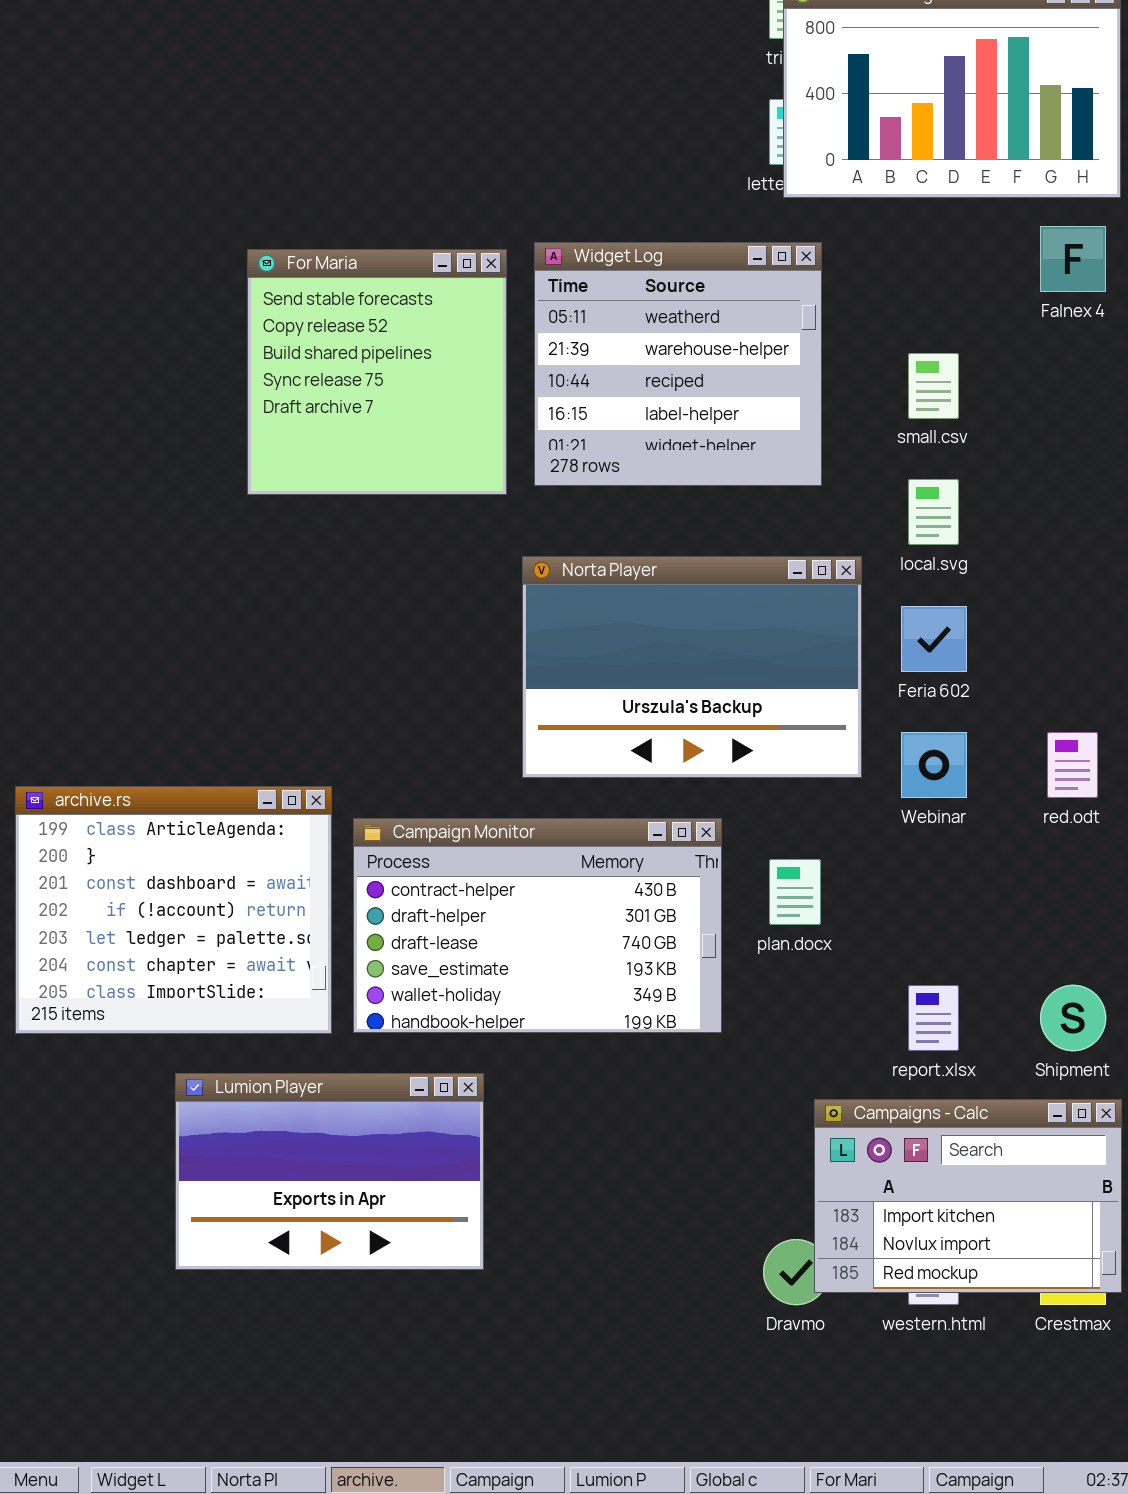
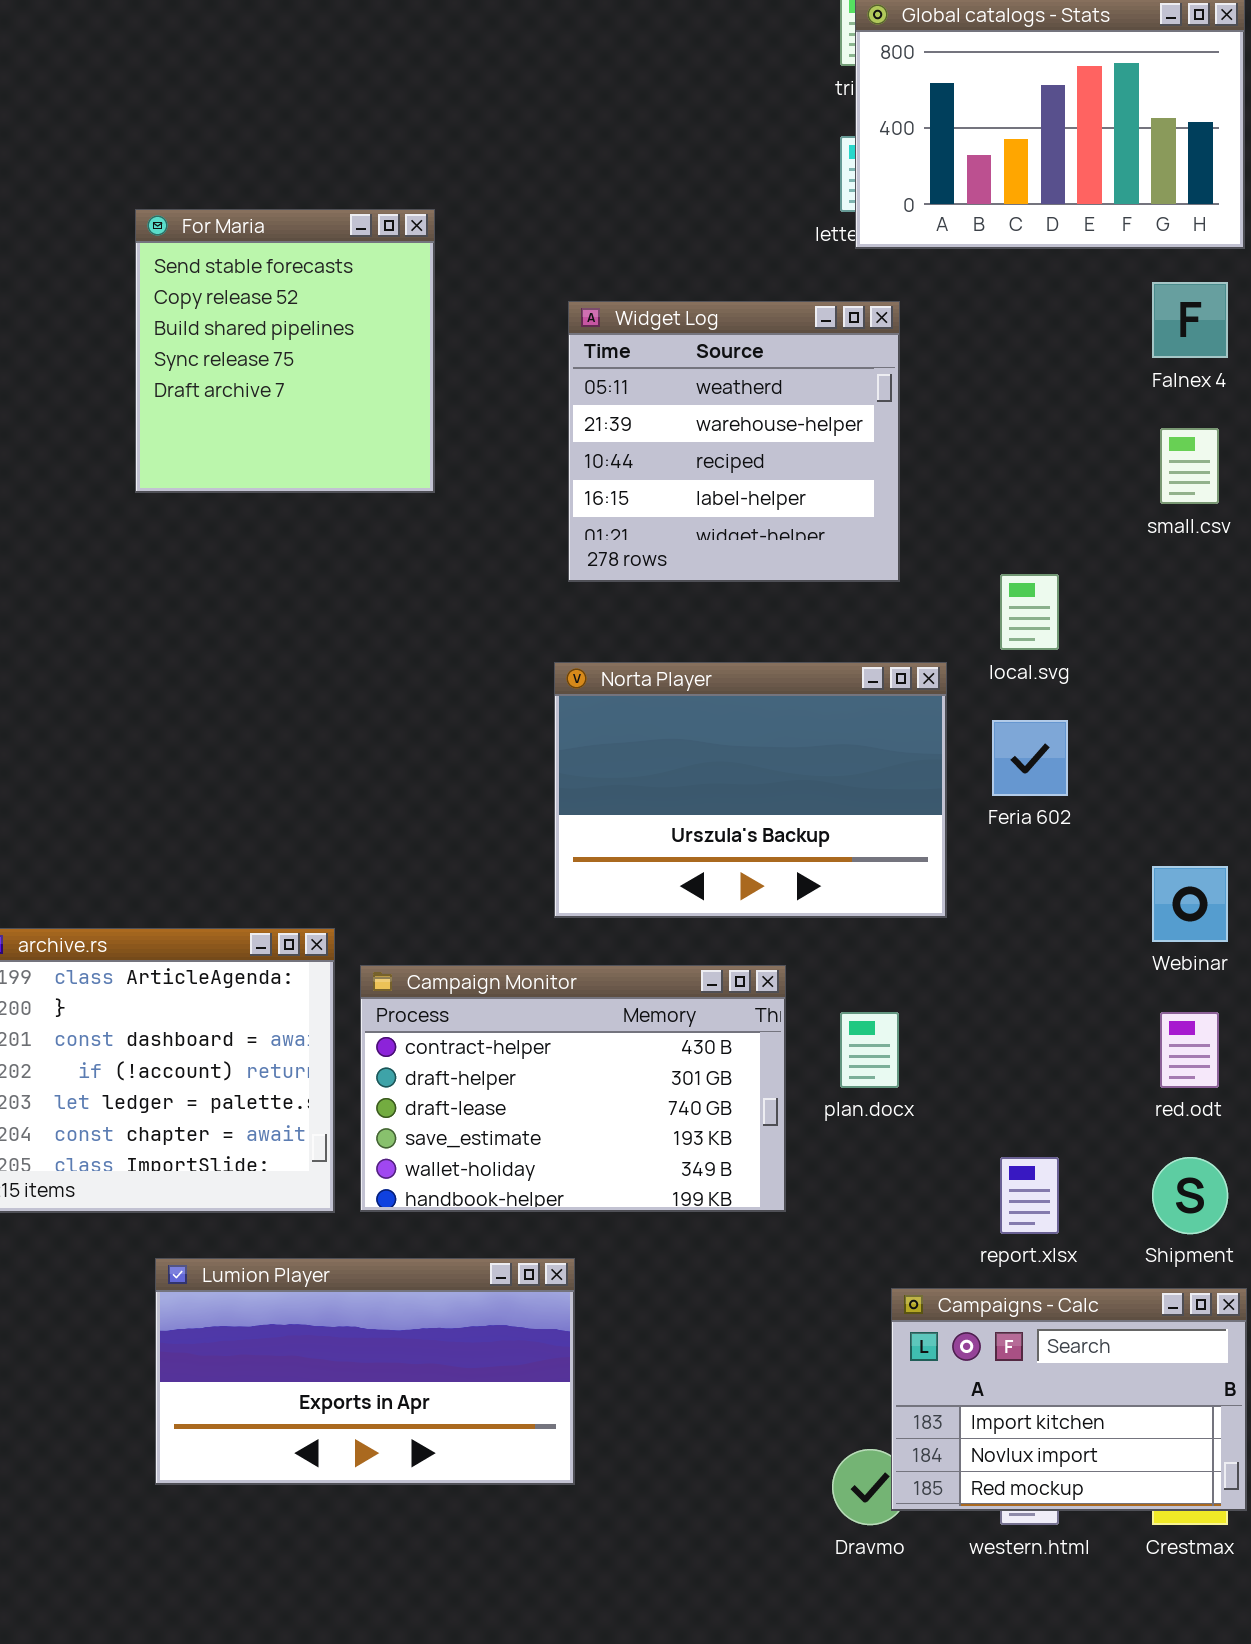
For Maria: [247,249,507,495] -> [135,209,435,493], moved
small.csv: [908,353,959,419] -> [1160,428,1219,504], moved
Webinar: [901,732,967,798] -> [1152,866,1228,942], moved
red.odt: [1047,732,1098,798] -> [1160,1012,1219,1088], moved
Lumion Player: [175,1073,484,1270] -> [155,1258,575,1485], resized

